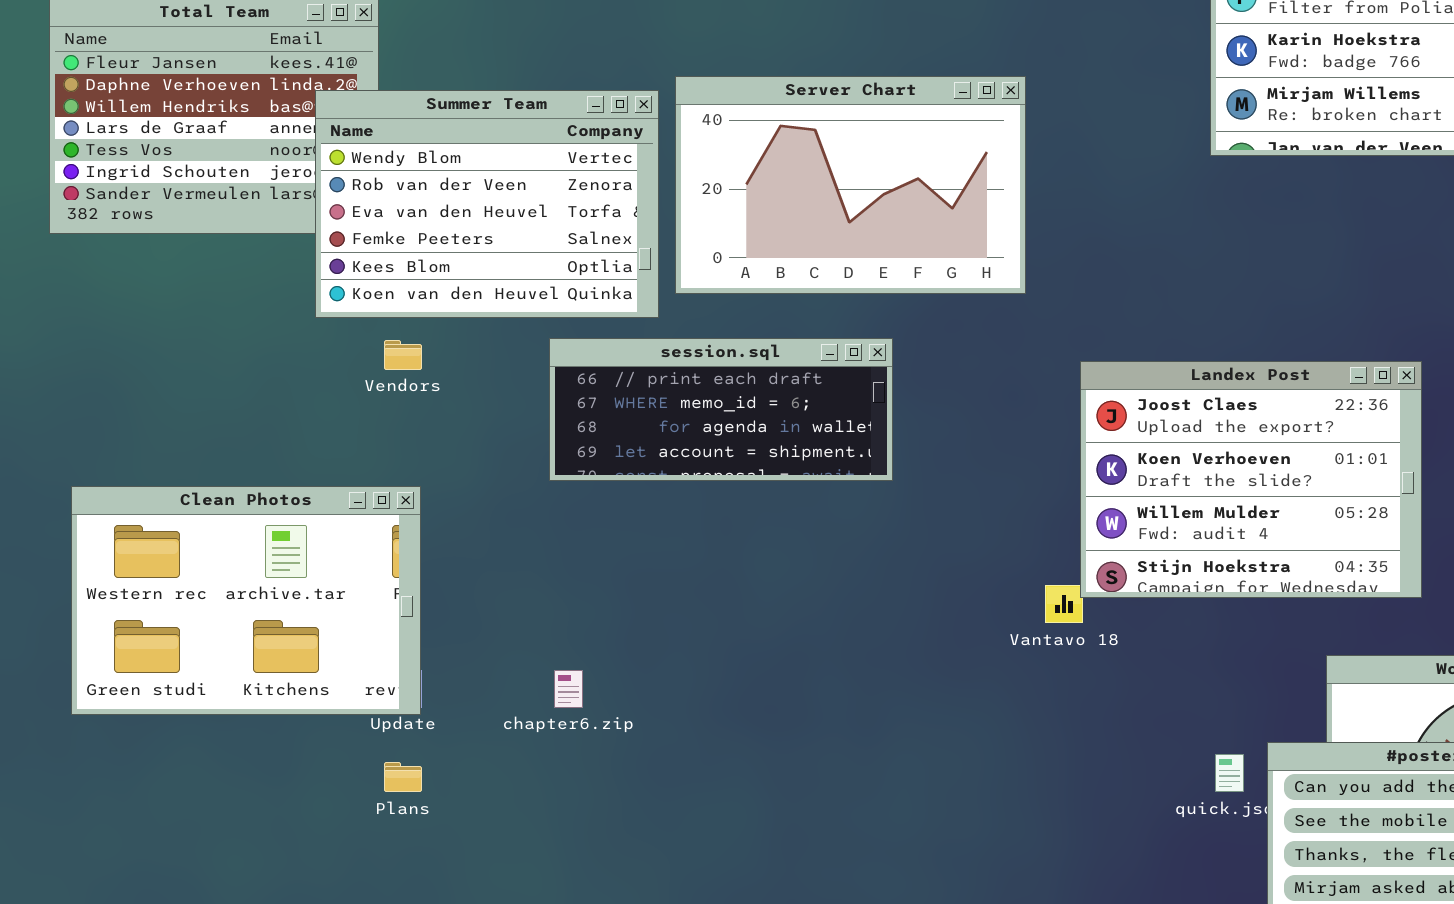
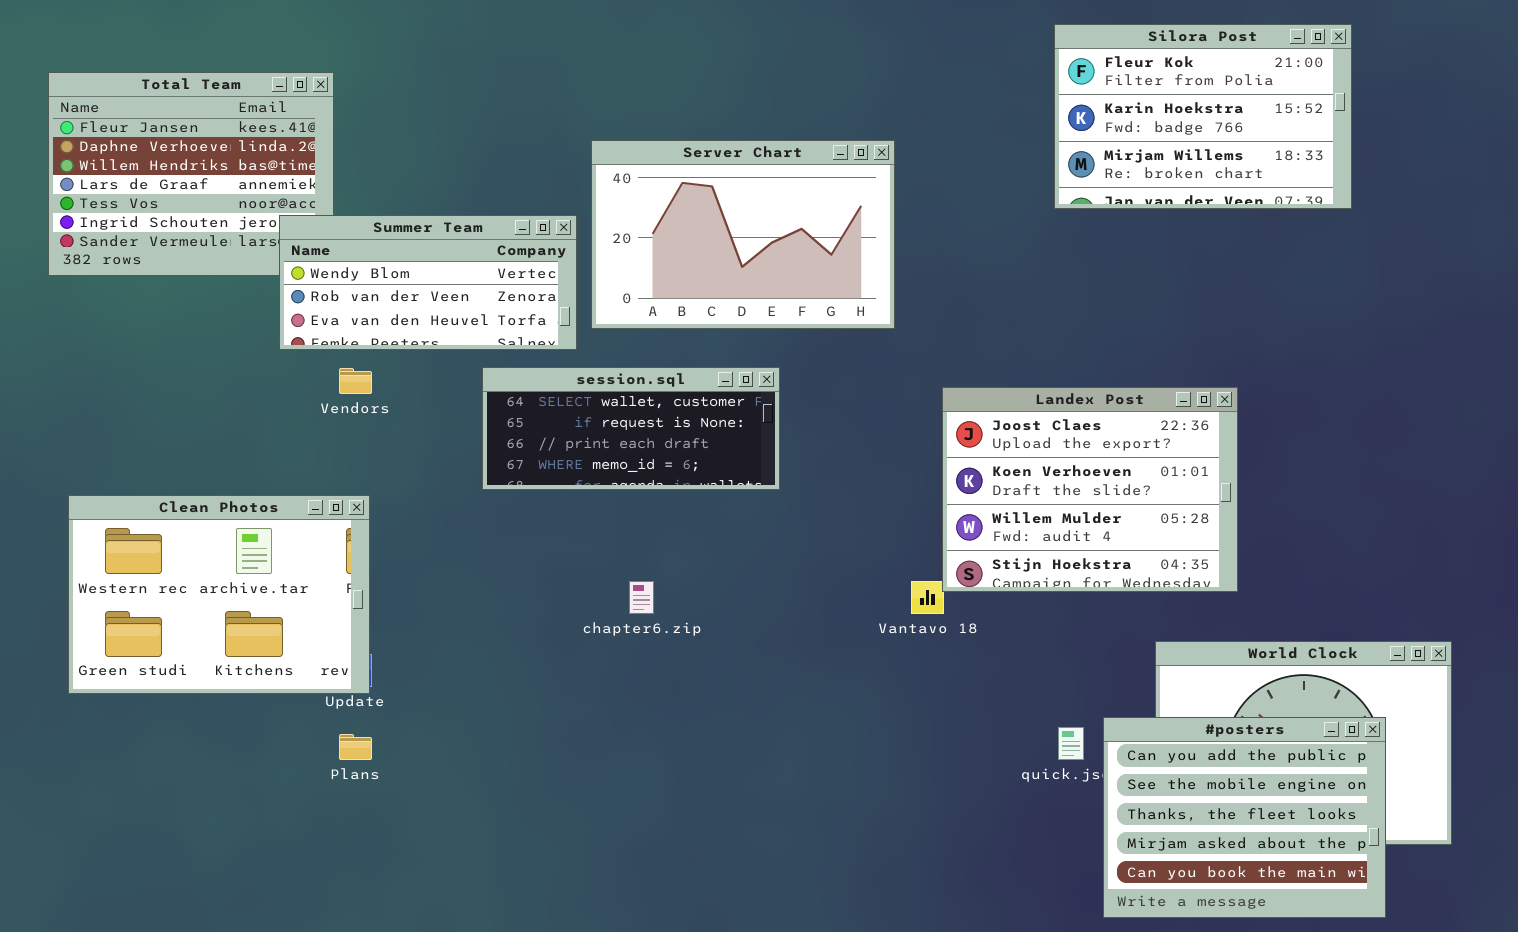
Summer Team: [315,90,659,318] -> [279,215,577,350], resized
session.sql: [549,338,893,481] -> [482,367,780,490], scrolled up 2 rows
chapter6.zip: [554,670,583,708] -> [629,581,654,614], moved

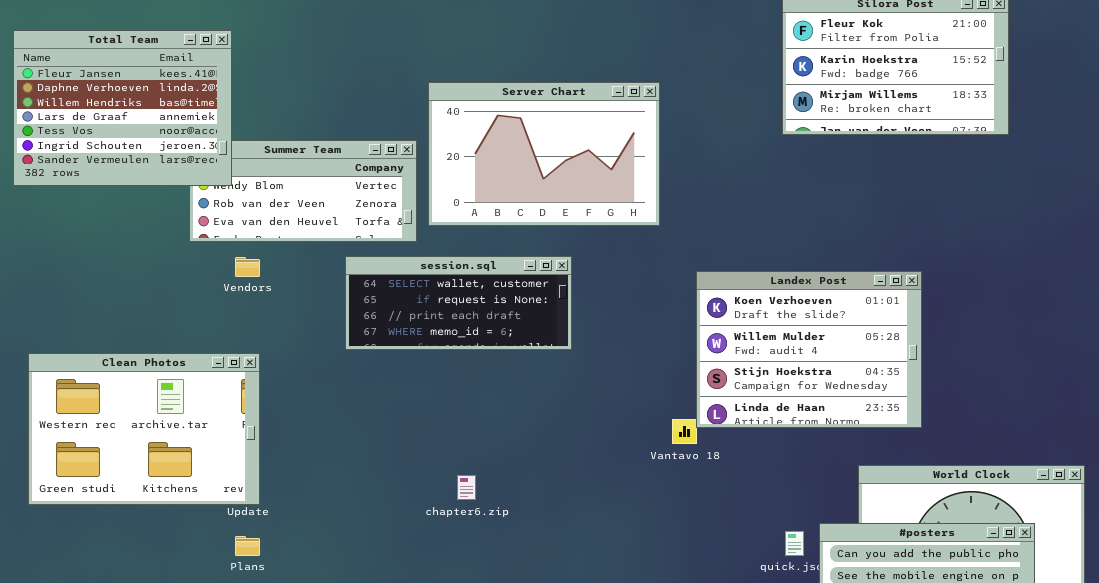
Total Team: [48,72,334,276] -> [13,30,232,186], raised
Landex Post: [942,387,1238,592] -> [696,271,922,428], scrolled down 1 row
chapter6.zip: [629,581,654,614] -> [457,475,476,500], moved

